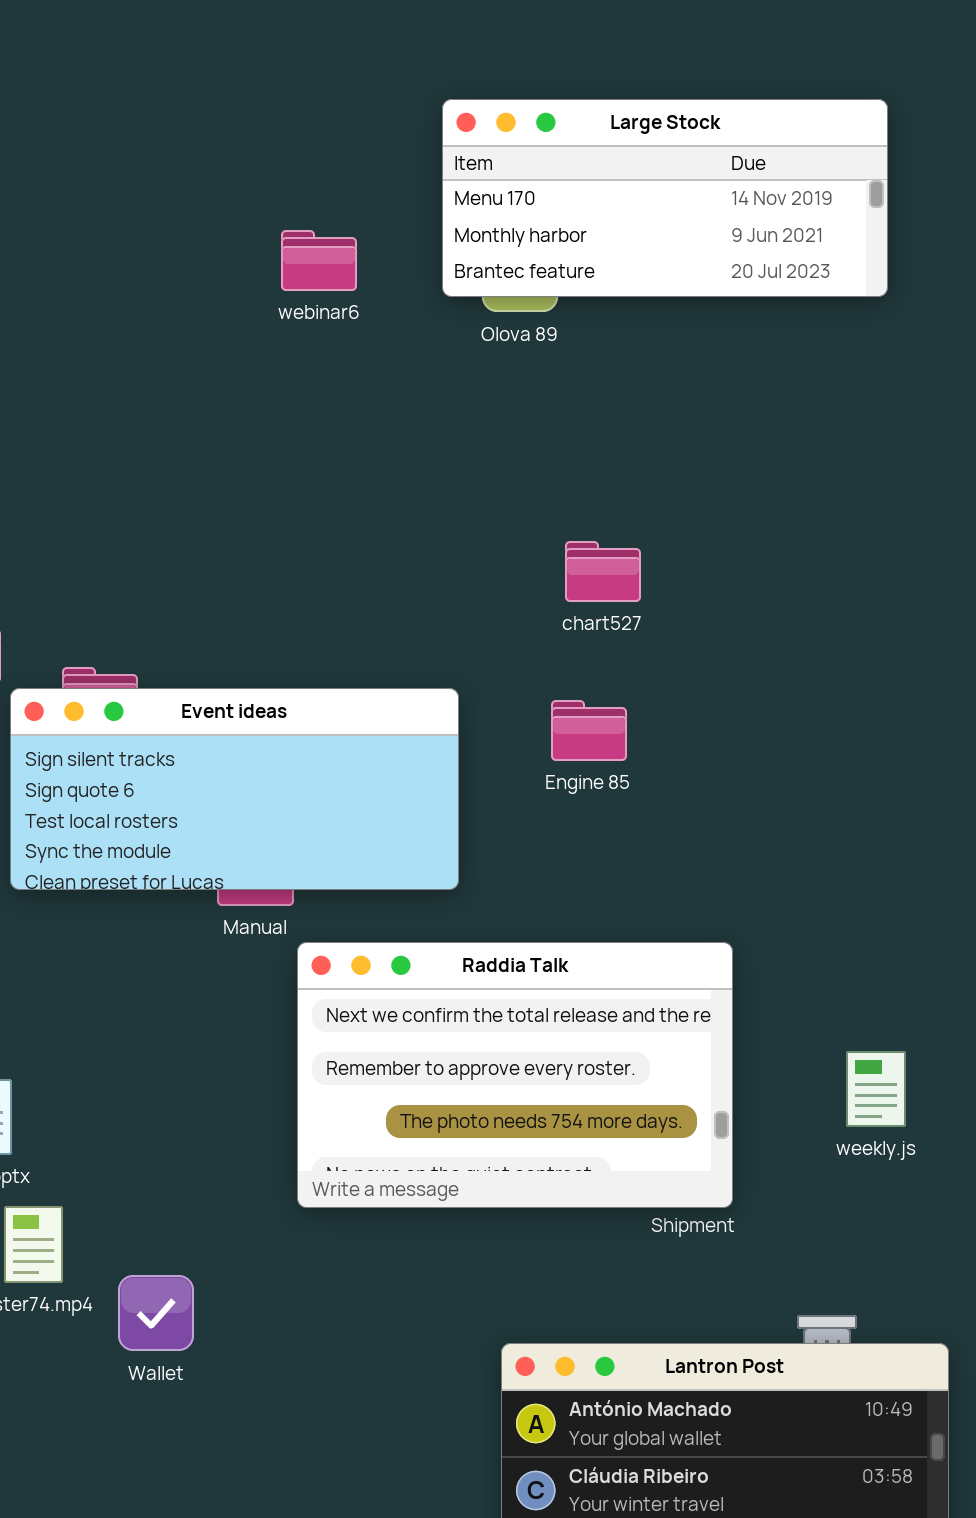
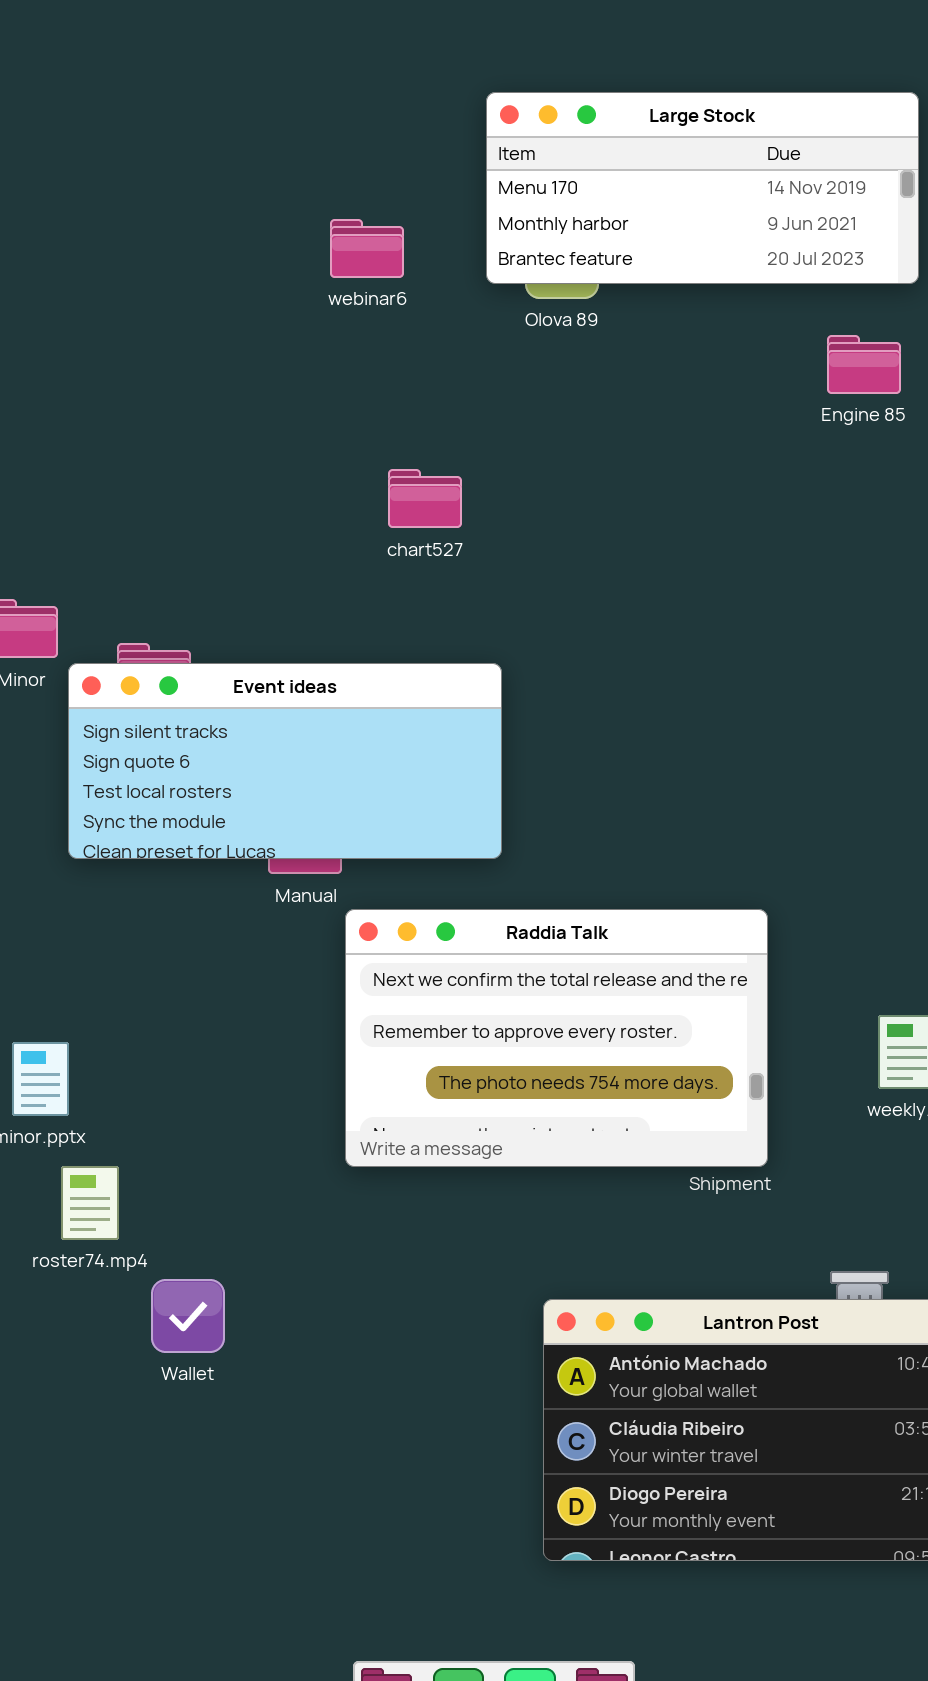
chart527: [565,541,641,602] -> [388,469,462,528], moved
Engine 85: [551,700,627,761] -> [827,335,901,394], moved
Wallet: [118,1275,194,1351] -> [151,1279,225,1353], moved

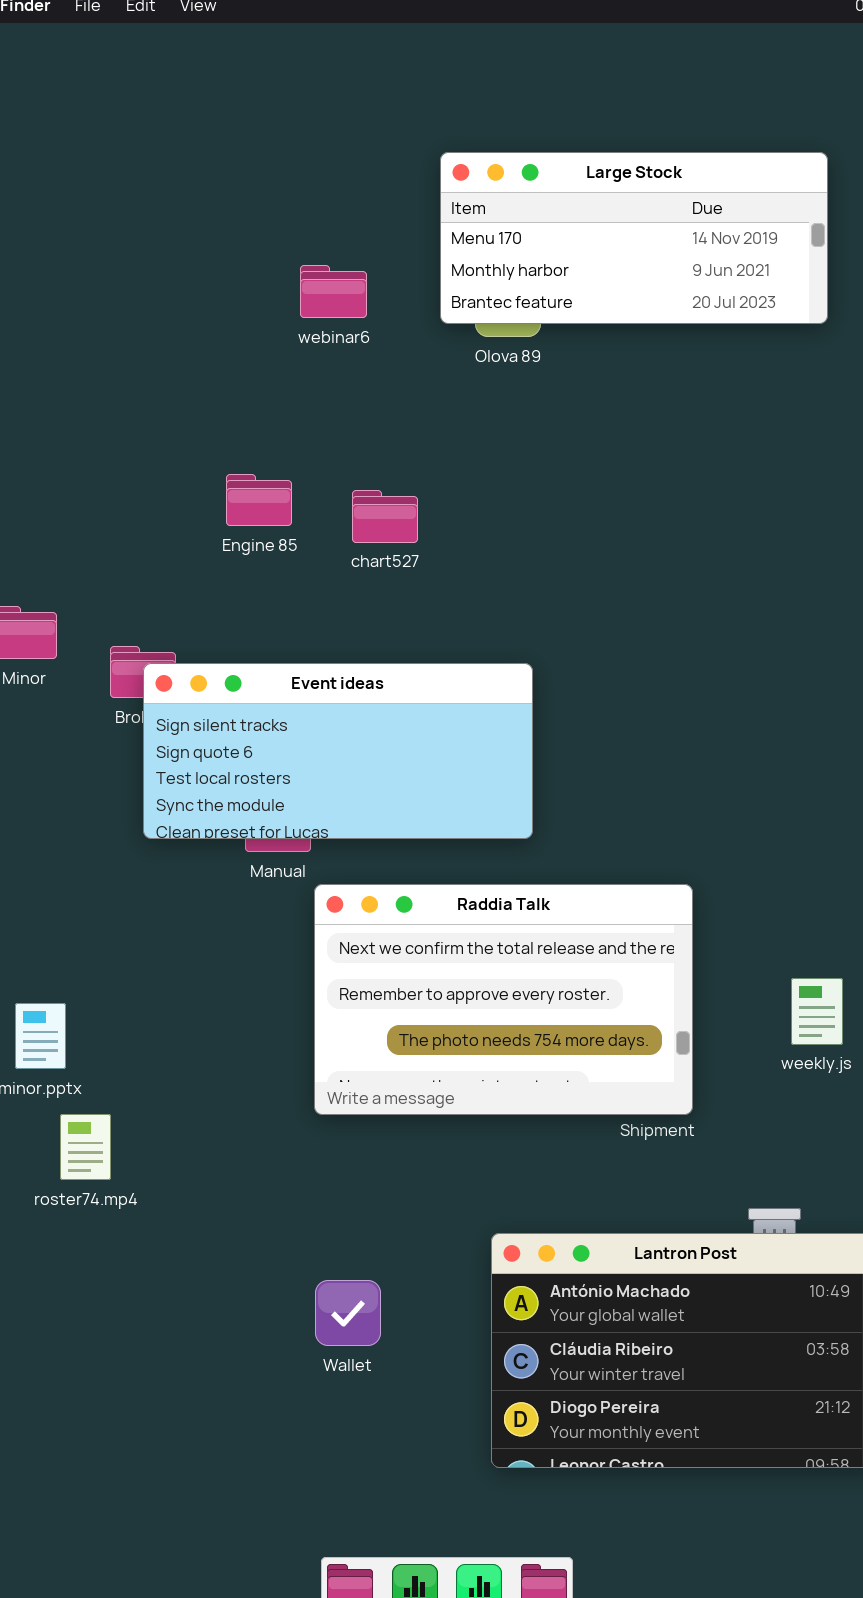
Engine 85: [827,335,901,394] -> [226,474,292,526], moved
Event ideas: [68,663,502,859] -> [143,663,533,839], moved
Wallet: [151,1279,225,1353] -> [315,1280,381,1346], moved

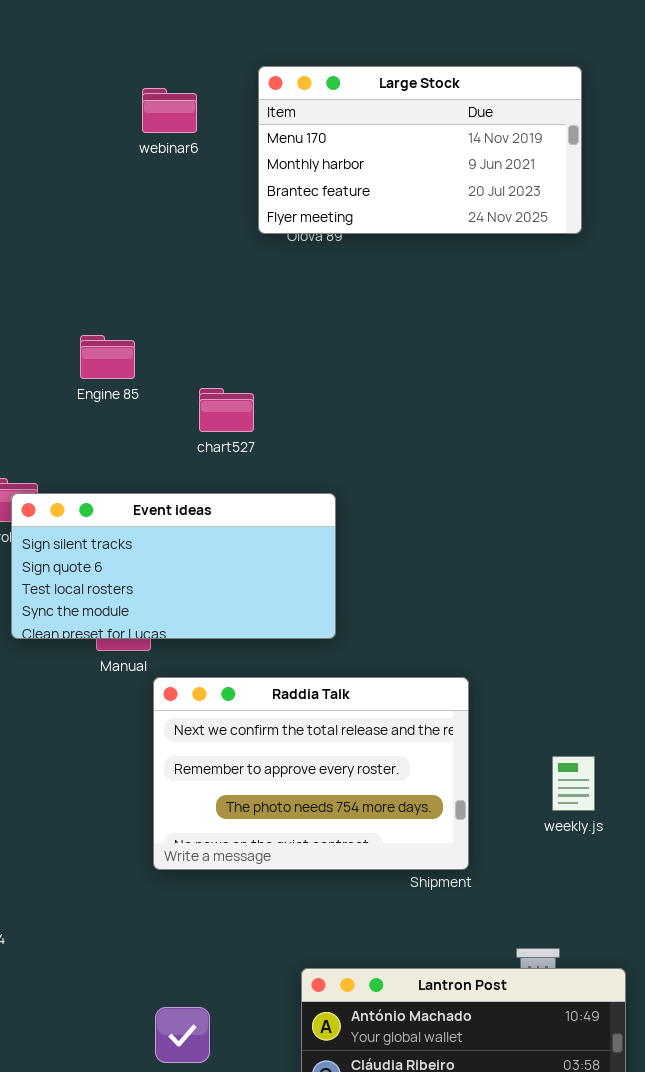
Large Stock: [440,152,828,324] -> [258,66,582,234], resized
webinar6: [300,265,367,318] -> [142,88,197,133], moved
chart527: [352,490,418,543] -> [199,388,254,432], moved

